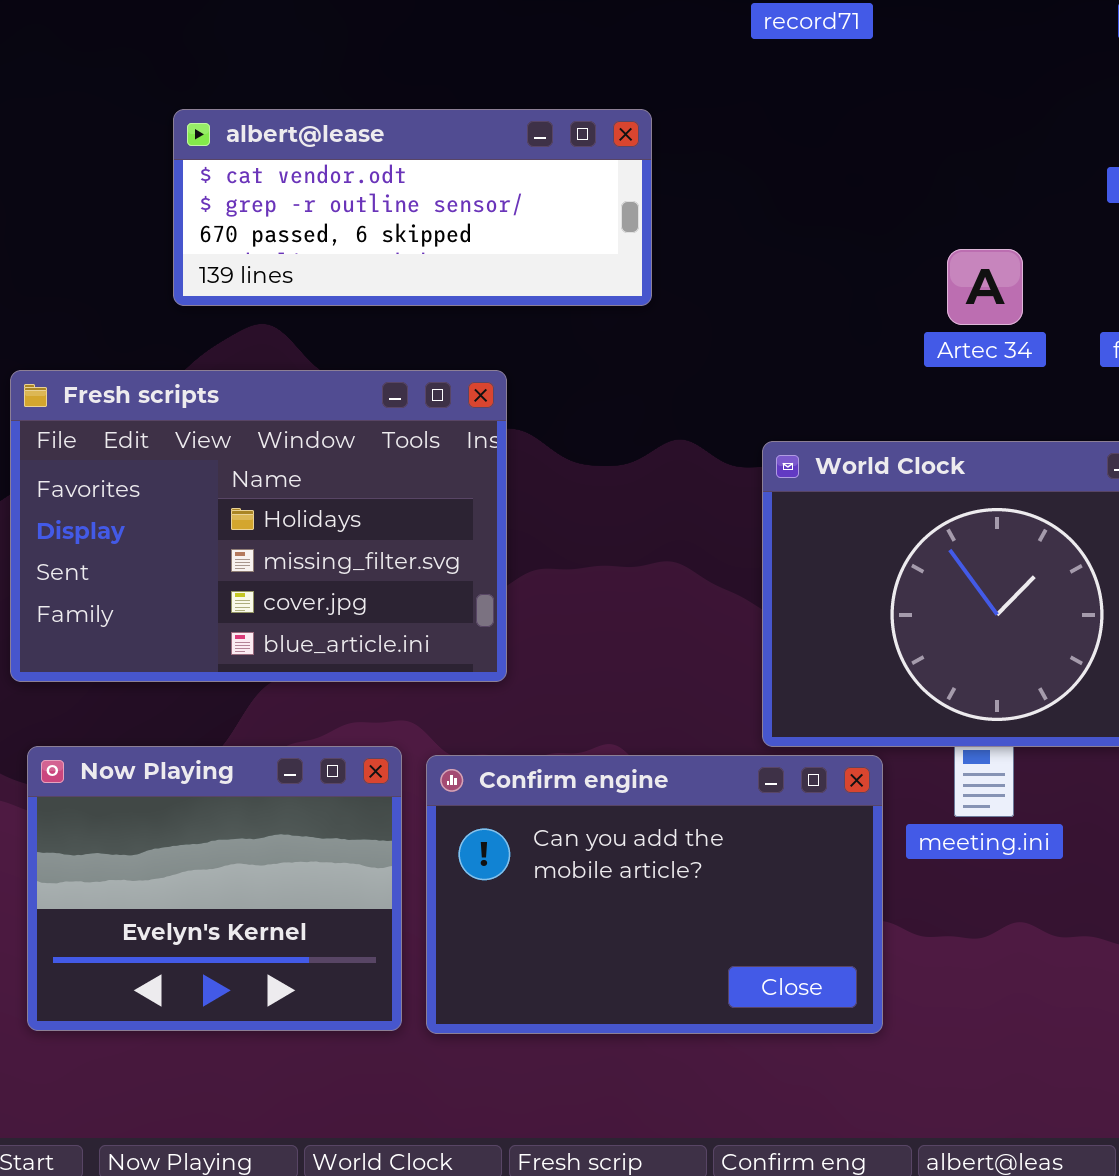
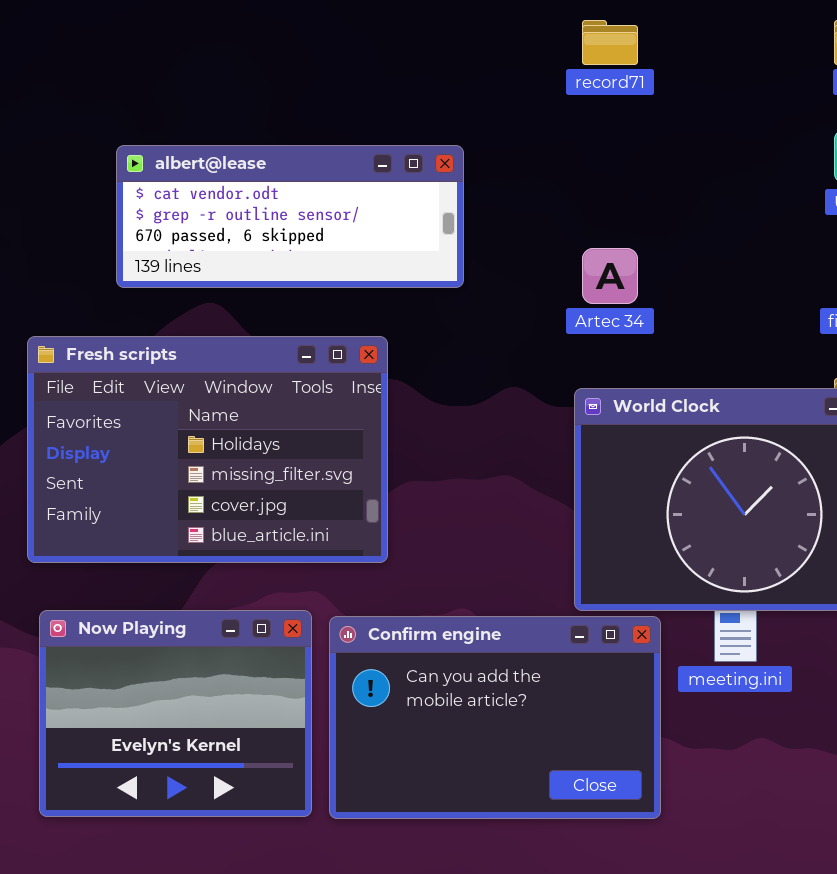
albert@lease: [173,109,652,306] -> [116,145,464,288], moved
Artec 34: [947,249,1023,325] -> [582,248,638,304], moved

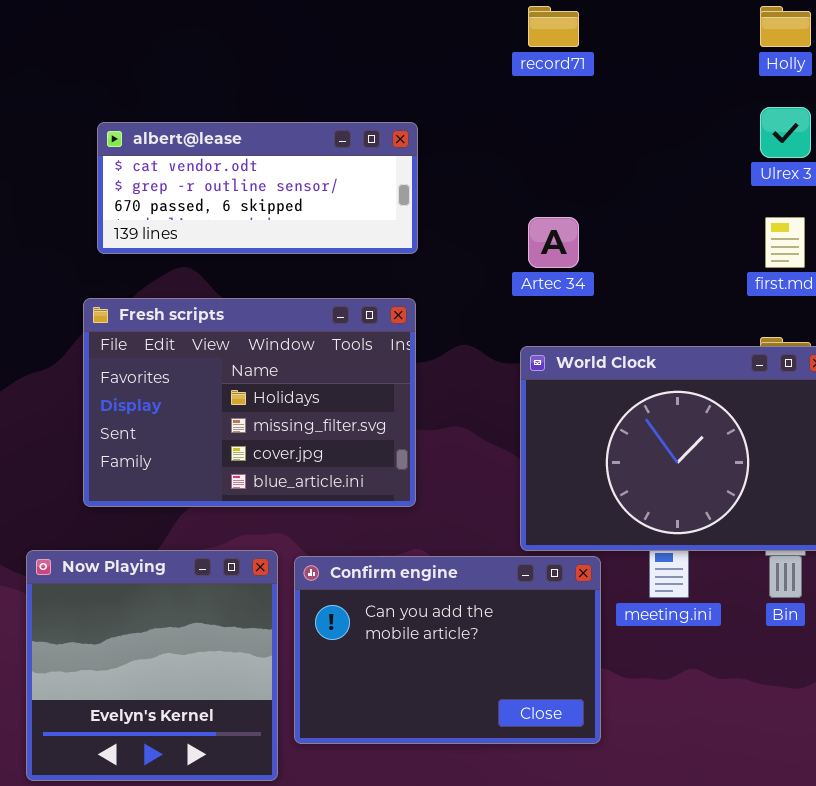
Fresh scripts: [27,336,388,563] -> [83,298,416,507], moved
Now Playing: [39,610,312,817] -> [26,550,278,781], resized

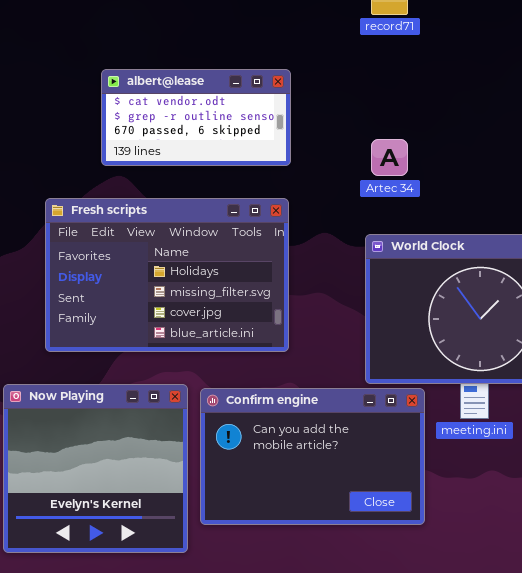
albert@lease: [97,122,418,254] -> [101,69,291,166], resized

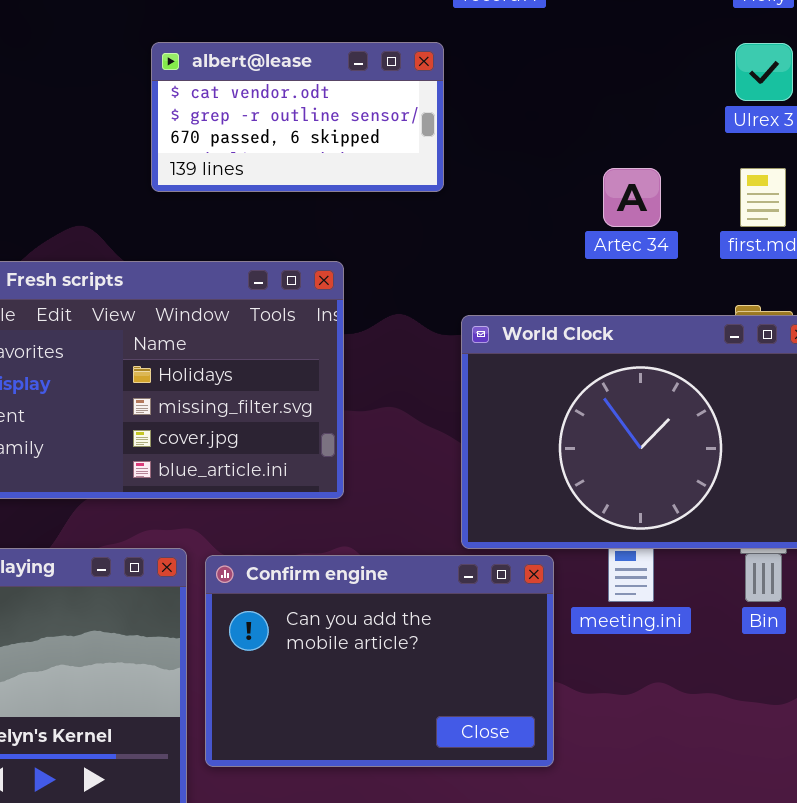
albert@lease: [101,69,291,166] -> [151,42,444,192], moved
Artec 34: [371,139,408,176] -> [603,168,661,227], moved

